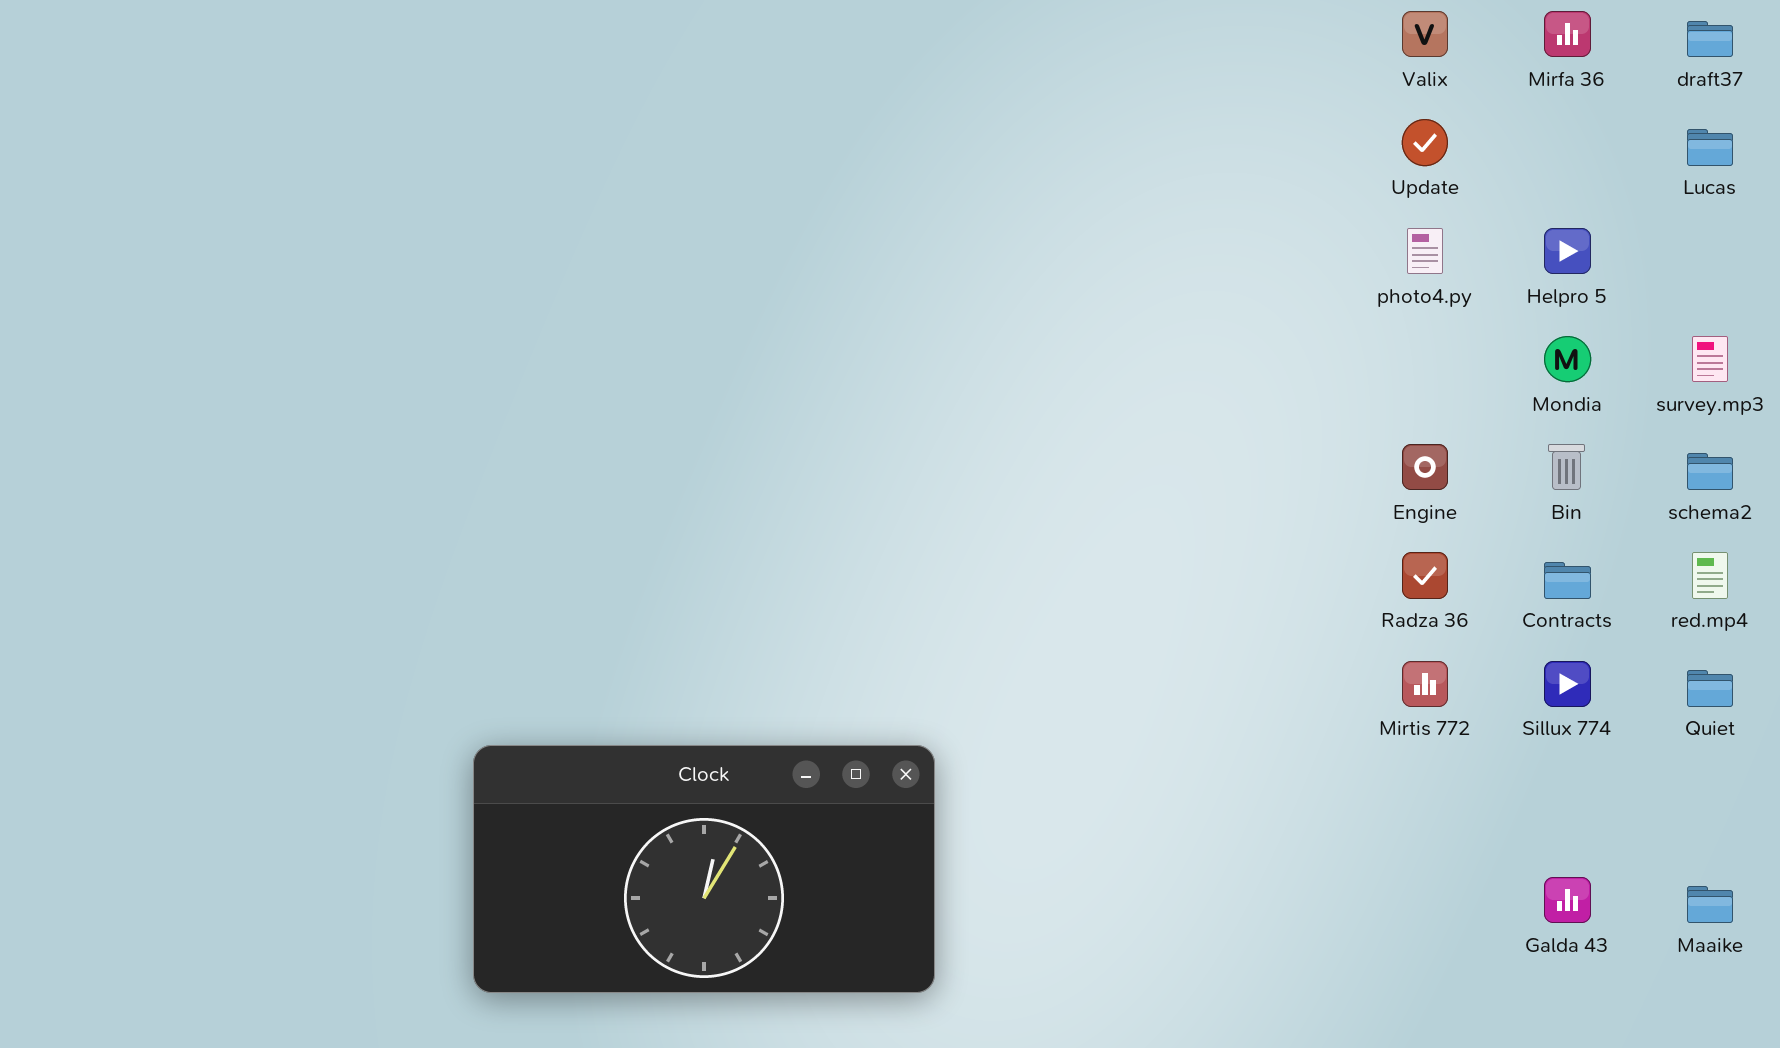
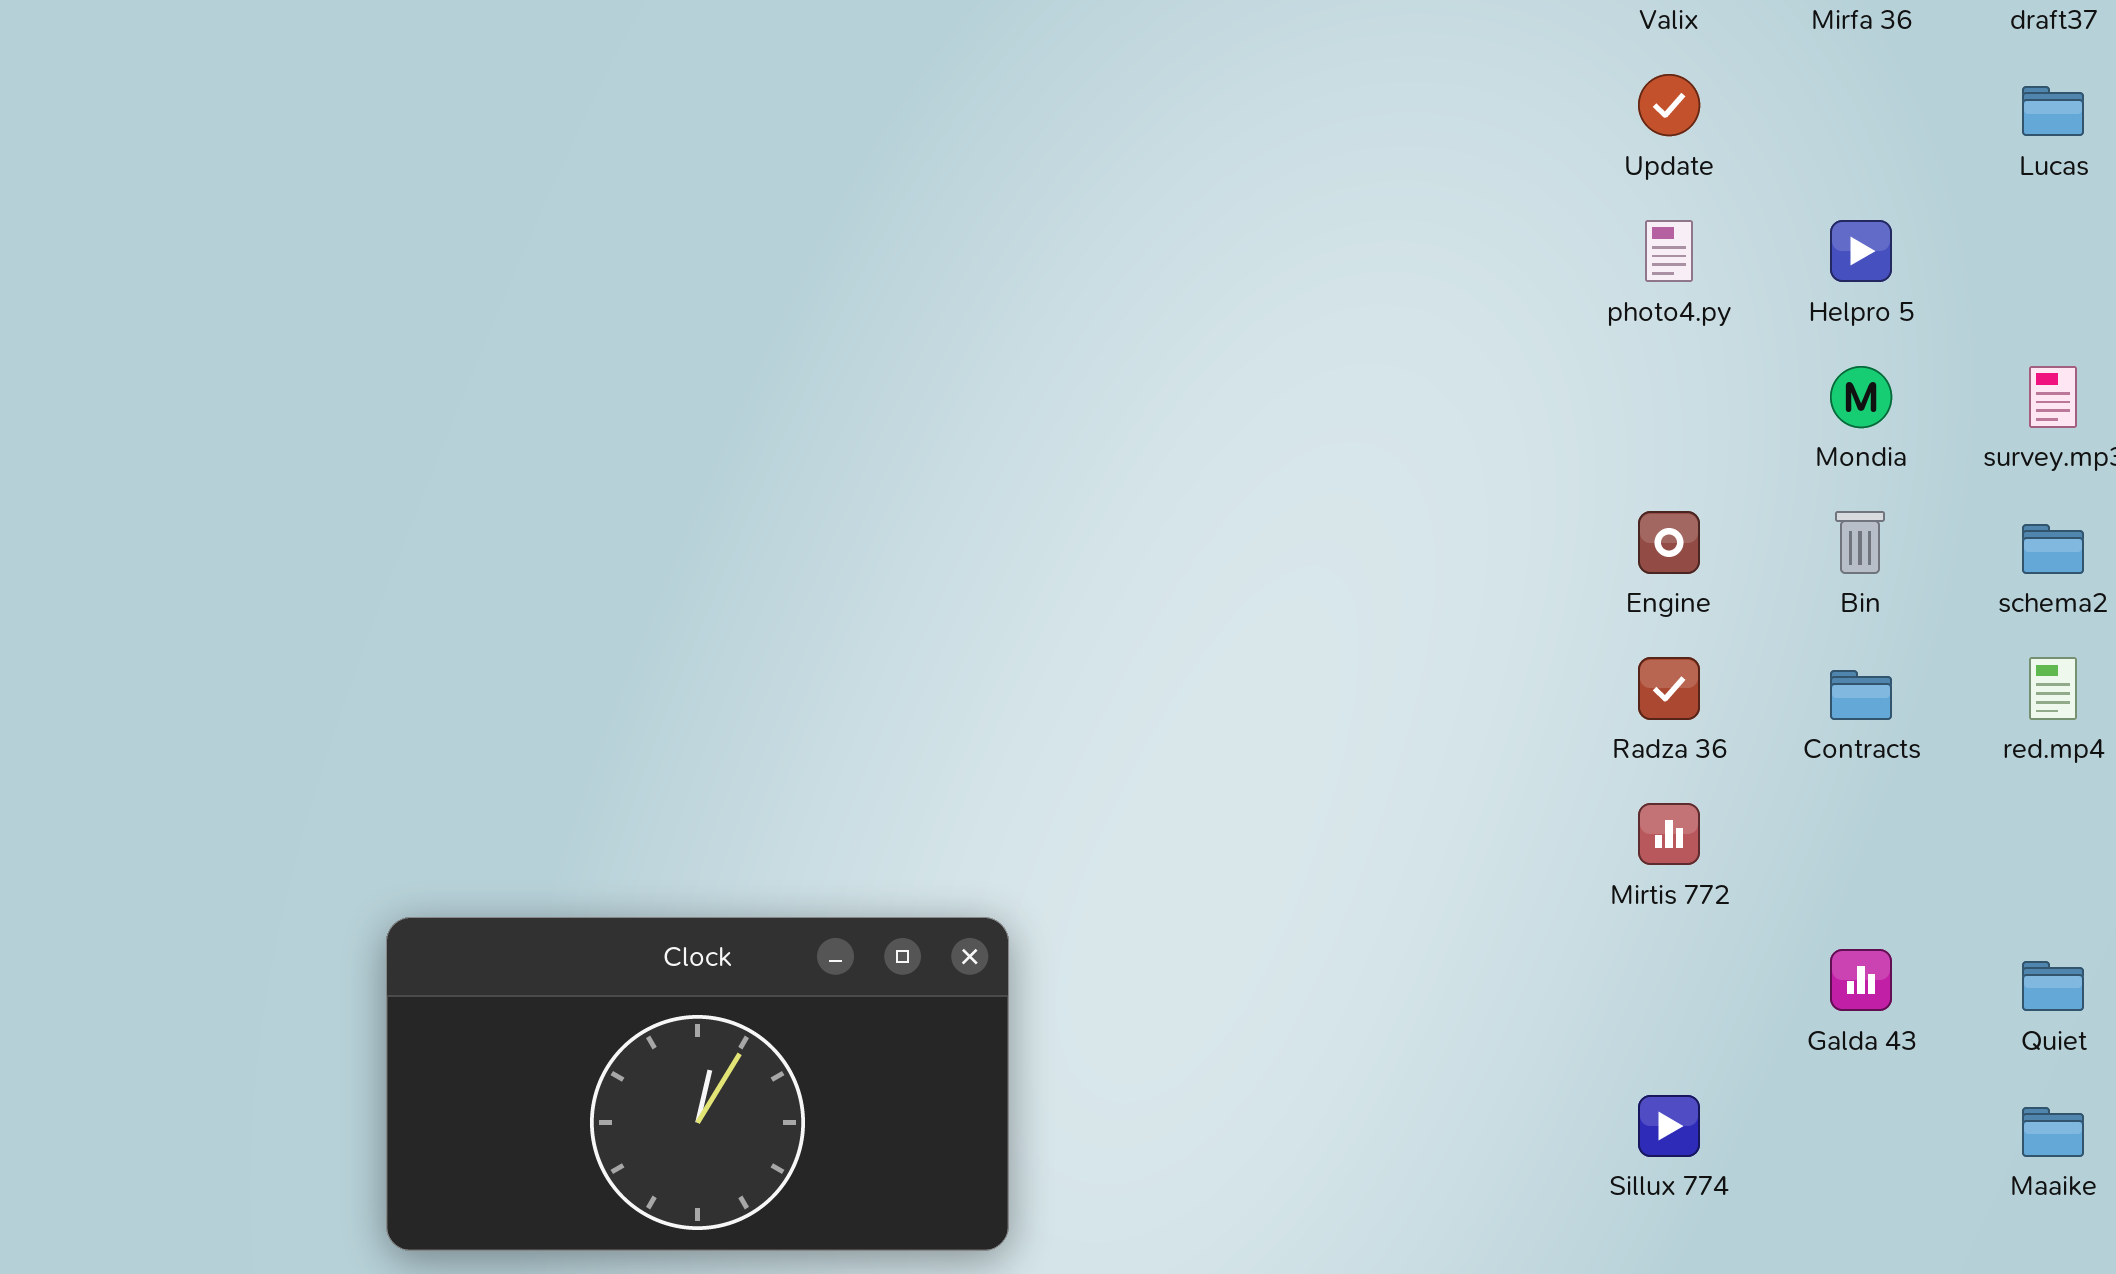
Sillux 774: [1544,661,1591,707] -> [1638,1095,1700,1157], moved
Quiet: [1687,670,1733,707] -> [2022,961,2084,1011], moved
Galda 43: [1544,877,1591,923] -> [1830,949,1892,1011], moved

